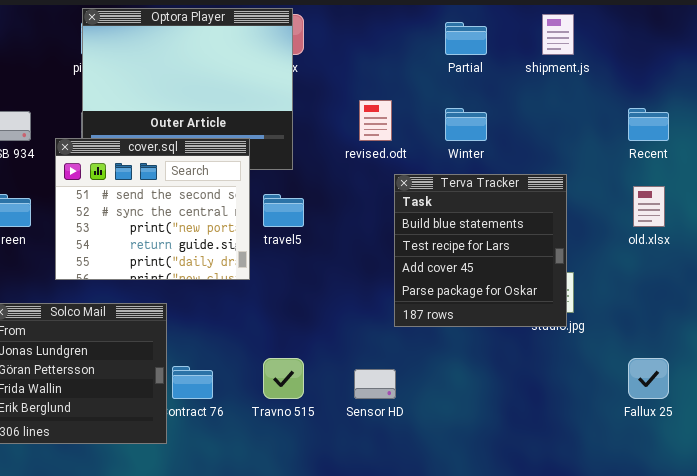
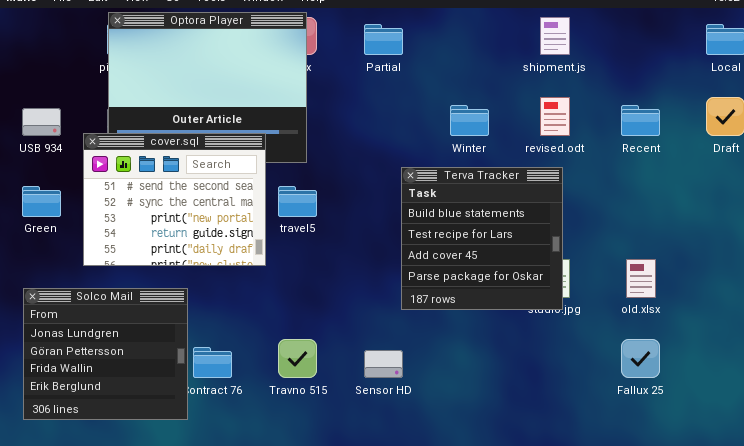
Partial: [445,22,487,55] -> [364,24,403,55], moved
revised.odt: [359,100,392,141] -> [540,97,570,136], moved
old.xlsx: [633,186,665,227] -> [626,259,656,298], moved

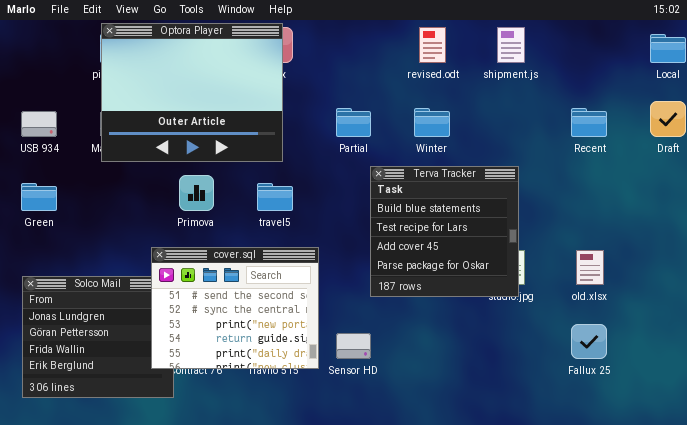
Partial: [364,24,403,55] -> [336,108,371,137], moved
revised.odt: [540,97,570,136] -> [419,27,446,63], moved
cover.sql: [83,133,266,266] -> [151,247,319,369], moved

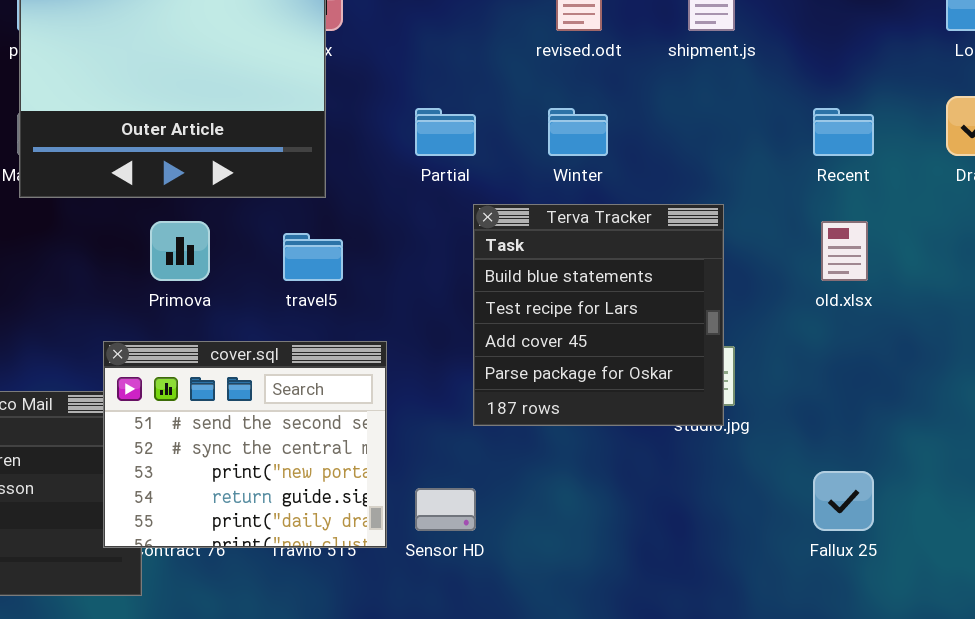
old.xlsx: [576,250,604,285] -> [821,221,868,281], moved

